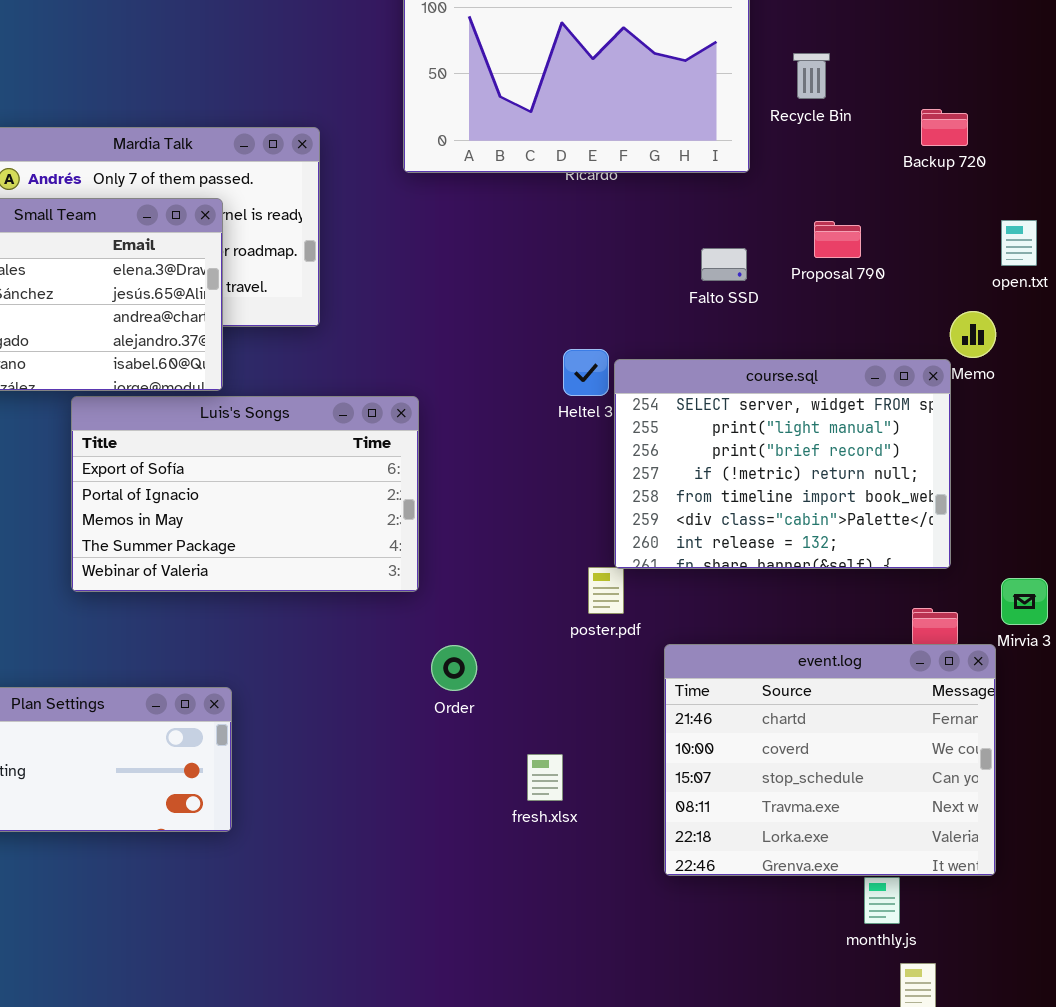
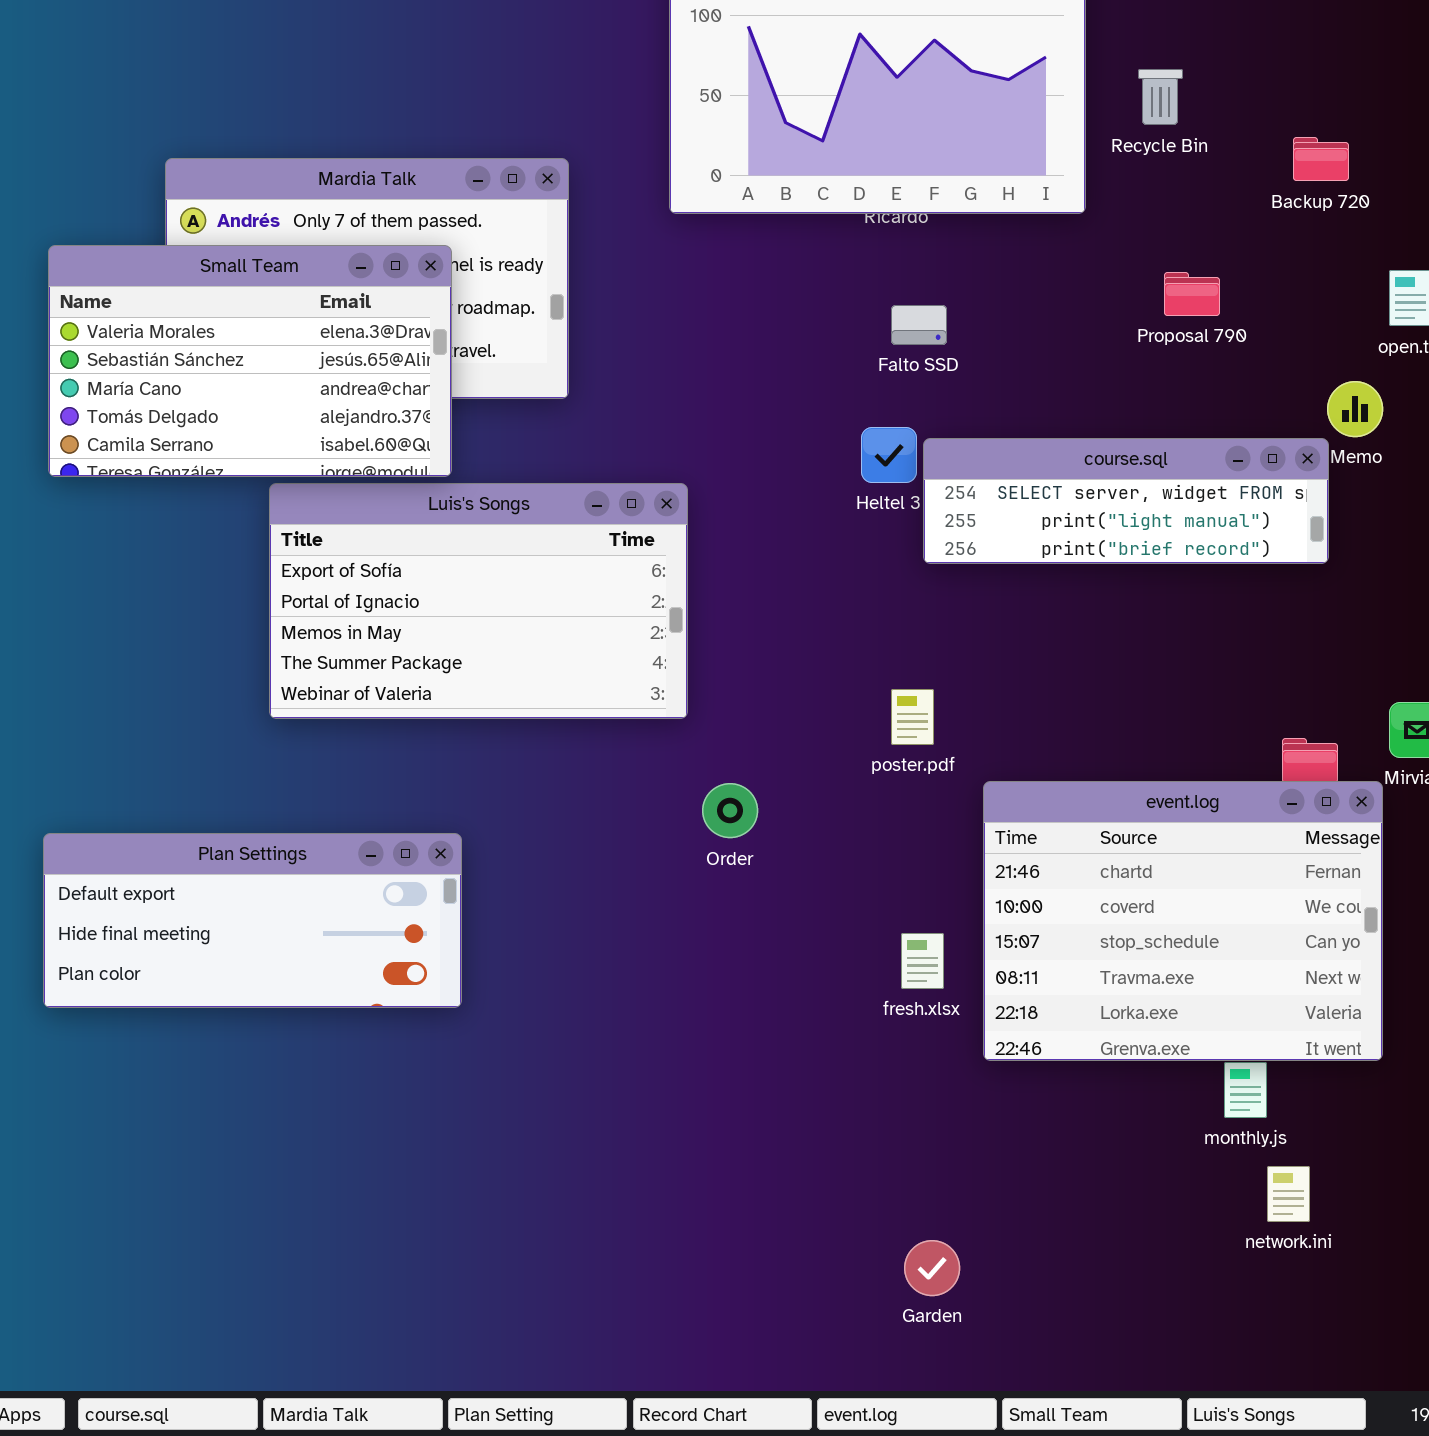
Falto SSD: [701,248,747,281] -> [891,305,947,345], moved
course.sql: [614,359,951,569] -> [923,438,1329,564], resized
fresh.xlsx: [527,754,563,801] -> [901,933,944,989], moved

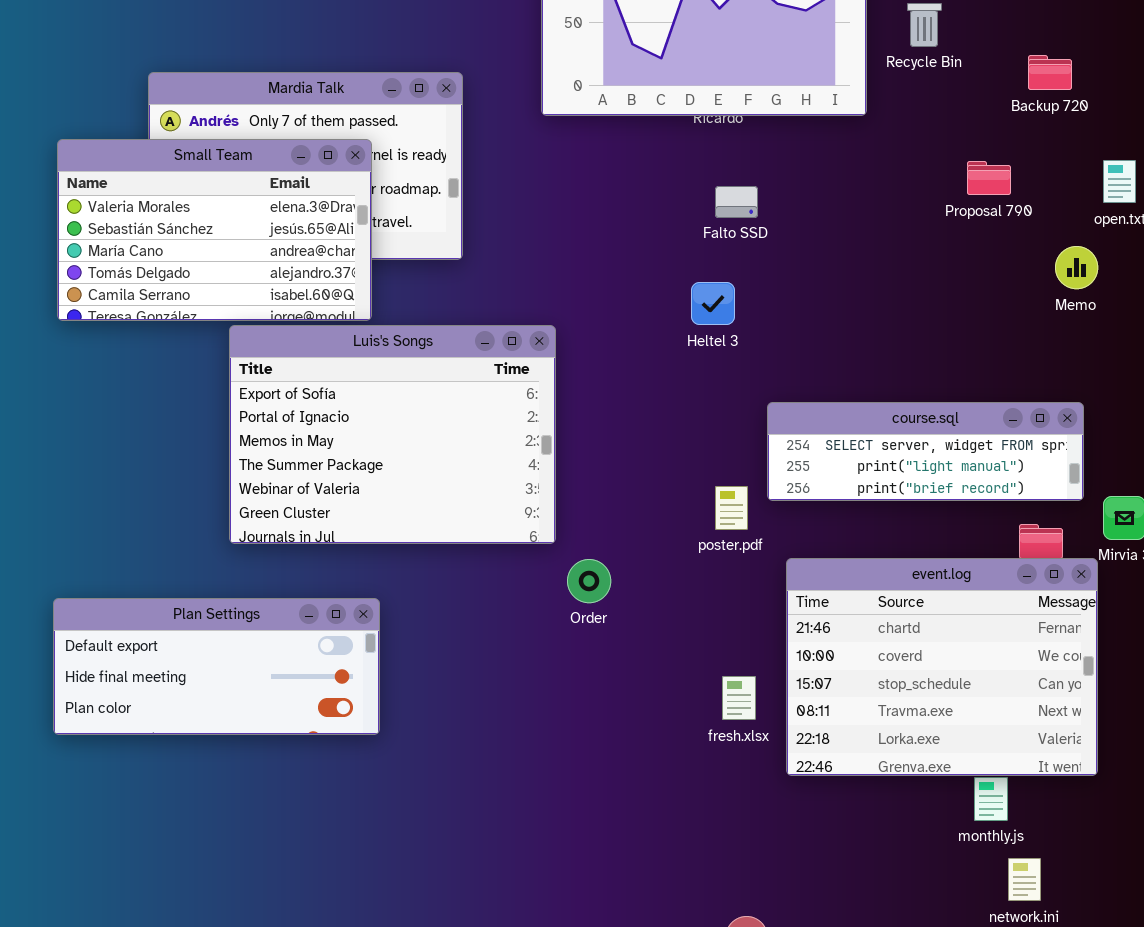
Proposal 790: [1164,272,1220,316] -> [967,161,1011,195], moved
course.sql: [923,438,1329,564] -> [767,402,1084,501], moved
Luis's Songs: [269,483,688,719] -> [229,325,556,544], resized

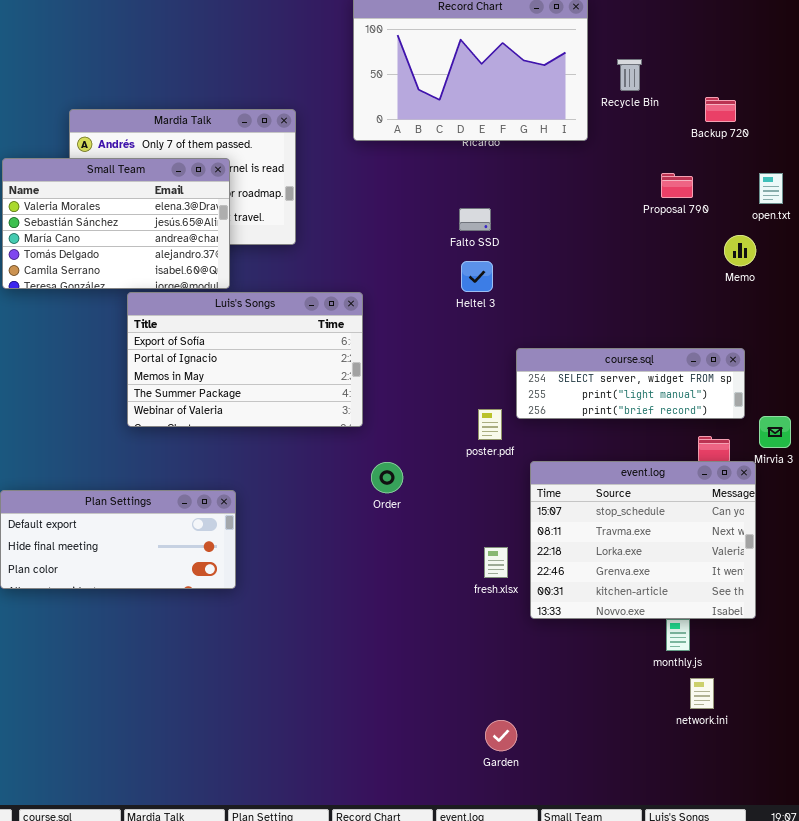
Falto SSD: [715,186,758,218] -> [459,208,491,231], moved
Luis's Songs: [229,325,556,544] -> [127,292,363,427], resized
event.log: [786,558,1098,776] -> [530,461,756,619], scrolled down 2 rows

